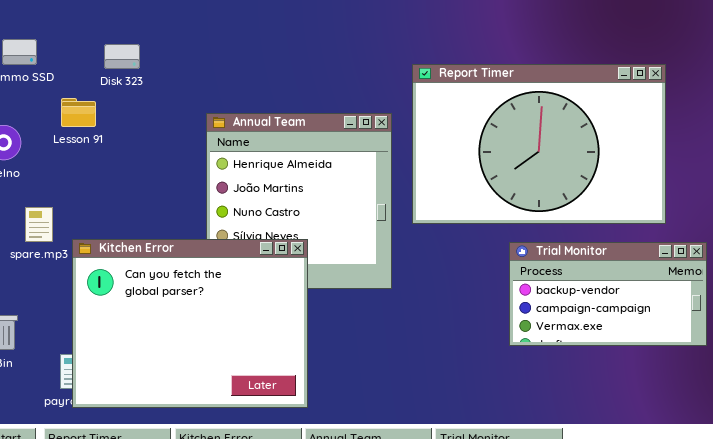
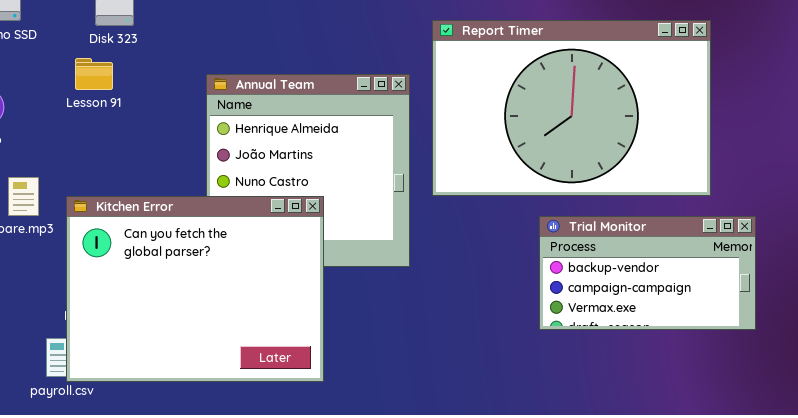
Lesson 91: [61,98,96,127] -> [75,58,113,90], moved
Kitchen Error: [72,239,308,408] -> [66,196,324,382], moved

